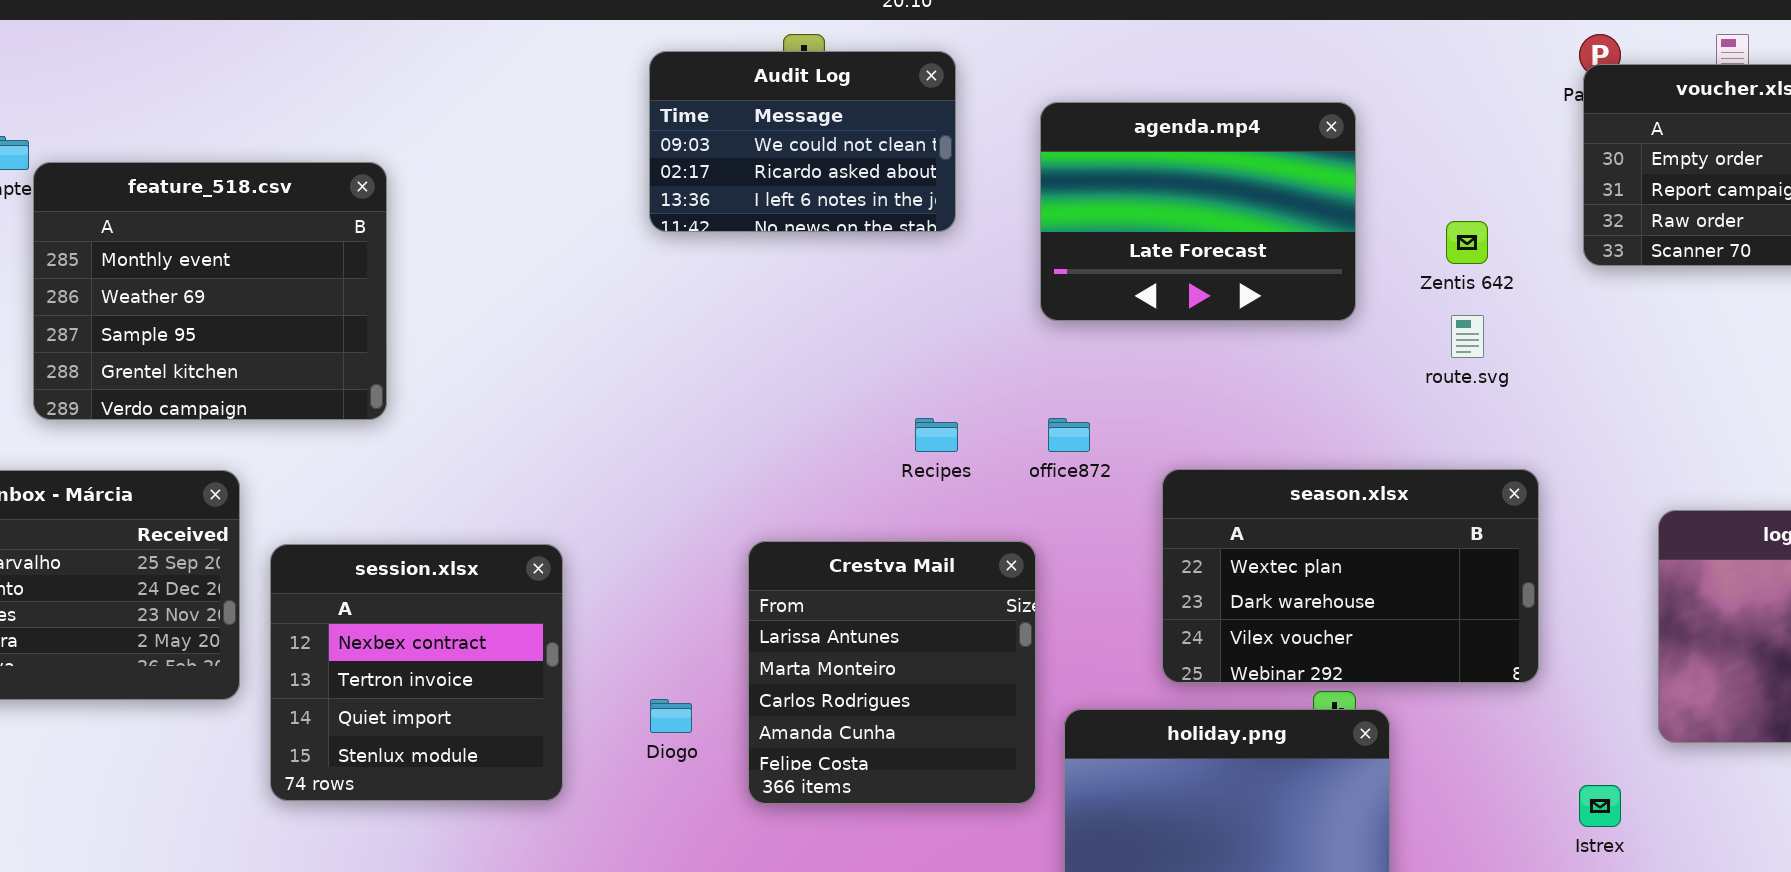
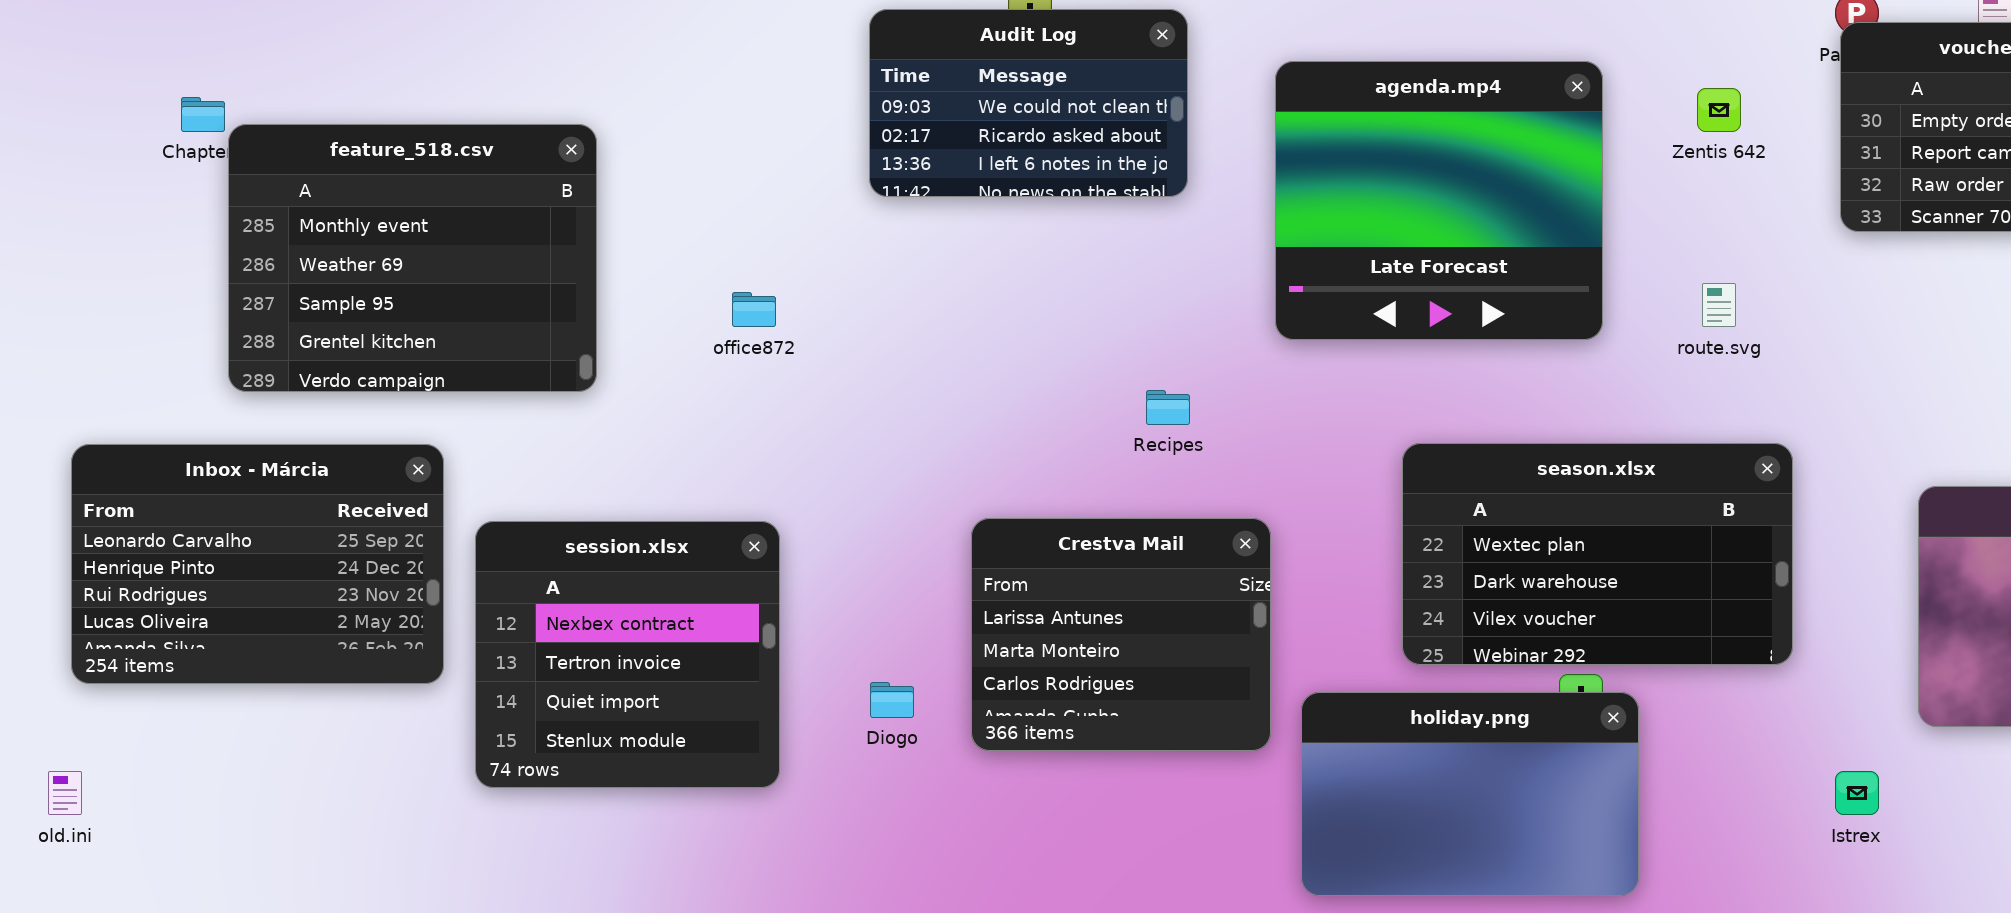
agenda.mp4: [1040,102,1356,321] -> [1275,61,1603,340], resized
Zentis 642: [1446,221,1488,264] -> [1697,88,1741,132], moved
office872: [1048,418,1090,452] -> [732,292,776,327], moved
Crestva Mail: [748,541,1036,804] -> [971,518,1271,751], resized

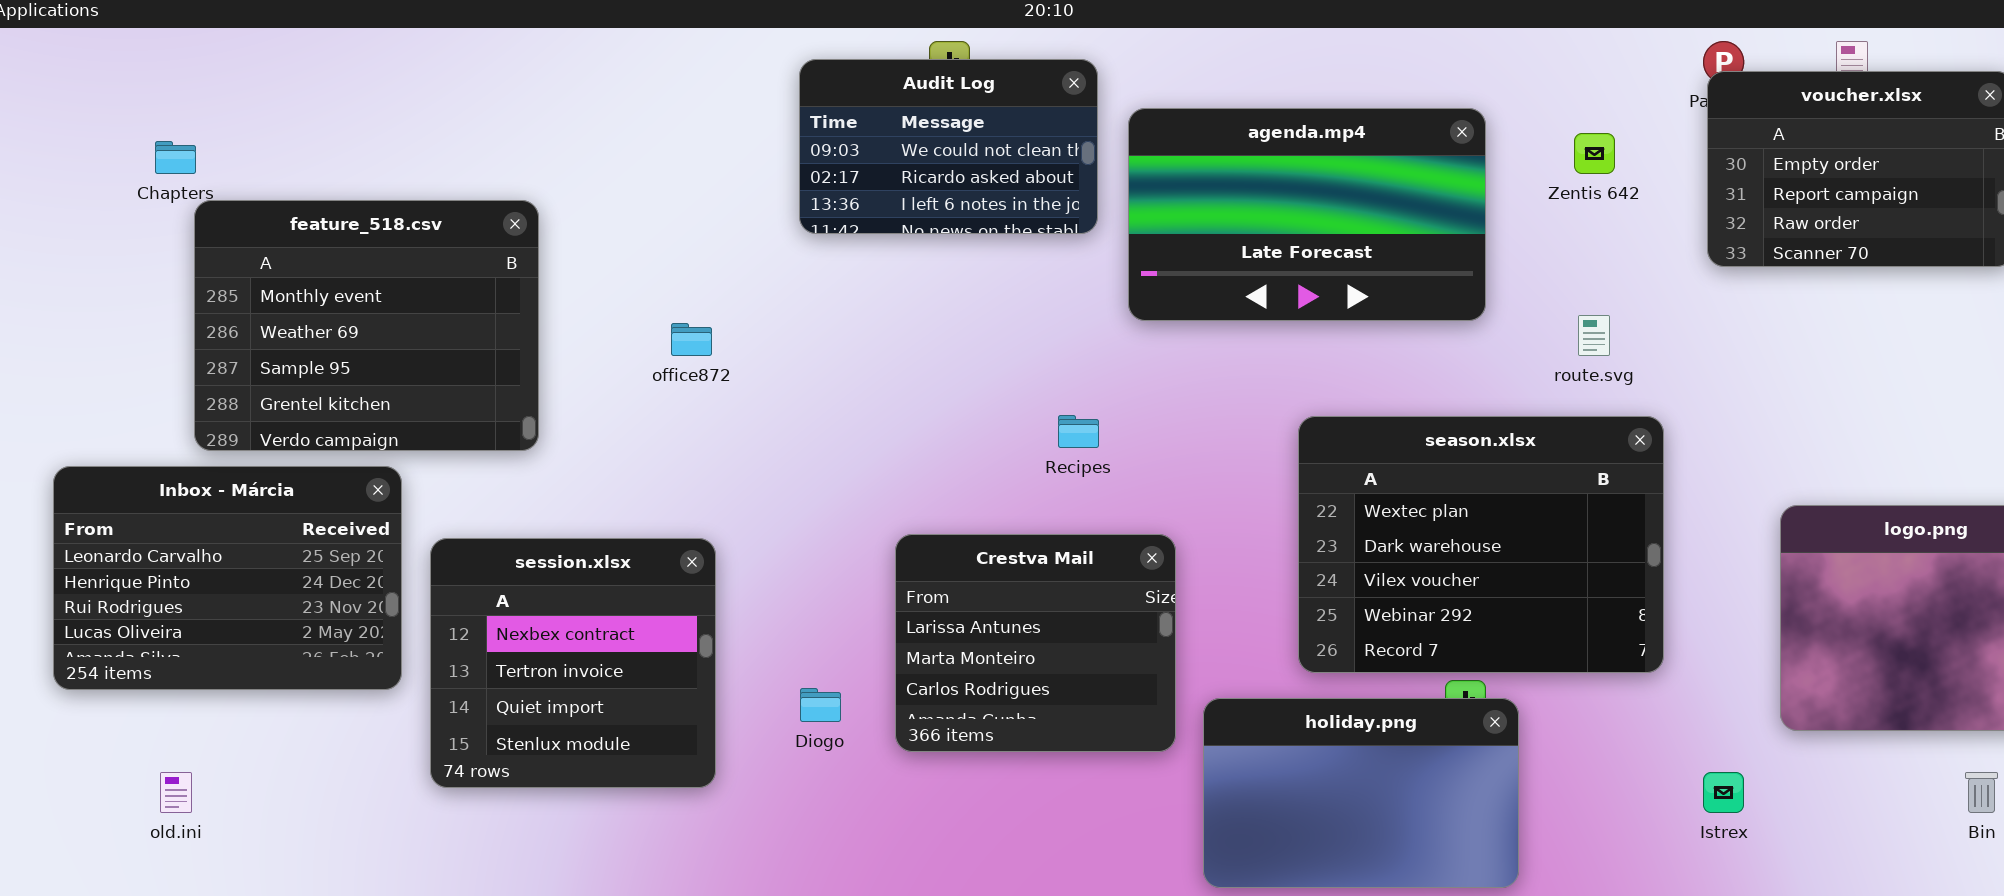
agenda.mp4: [1275,61,1603,340] -> [1128,108,1486,321], resized
feature_518.csv: [228,124,597,392] -> [194,200,539,451], moved
season.xlsx: [1402,443,1793,665] -> [1298,416,1664,673], resized
old.ini: [48,771,82,815] -> [160,772,192,813], moved

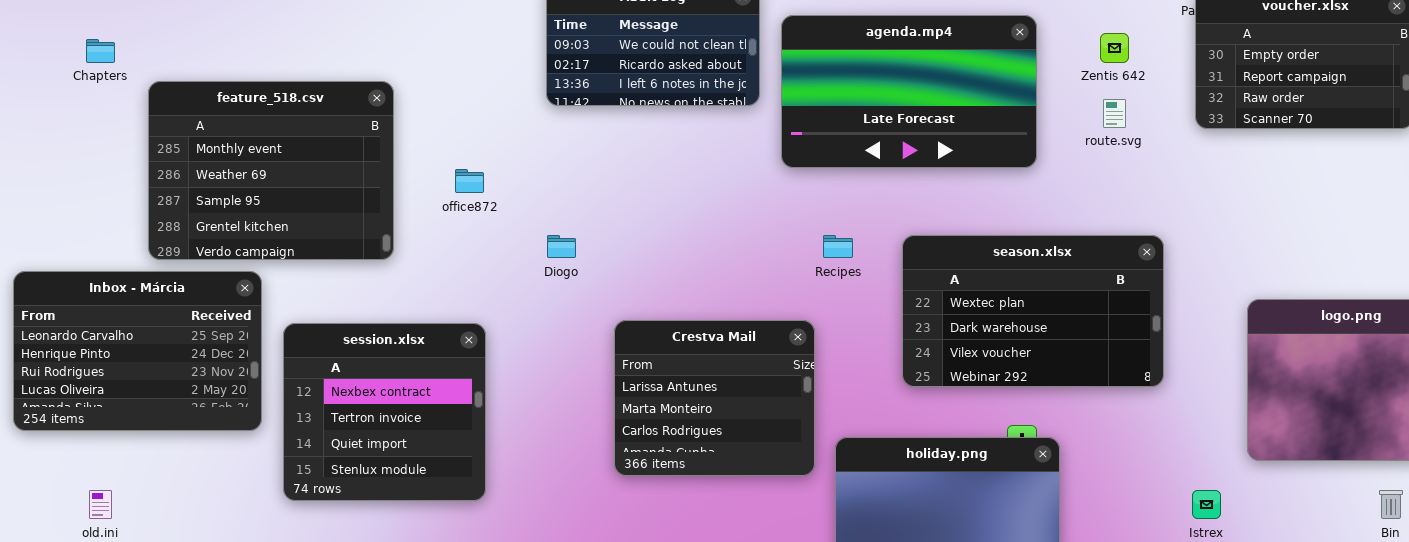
feature_518.csv: [194,200,539,451] -> [148,81,394,260], moved
route.svg: [1578,315,1610,356] -> [1103,99,1126,128], moved
Recipes: [1058,415,1099,448] -> [823,235,853,258], moved
season.xlsx: [1298,416,1664,673] -> [902,235,1164,387], resized
Diogo: [800,688,841,722] -> [547,235,576,258], moved

